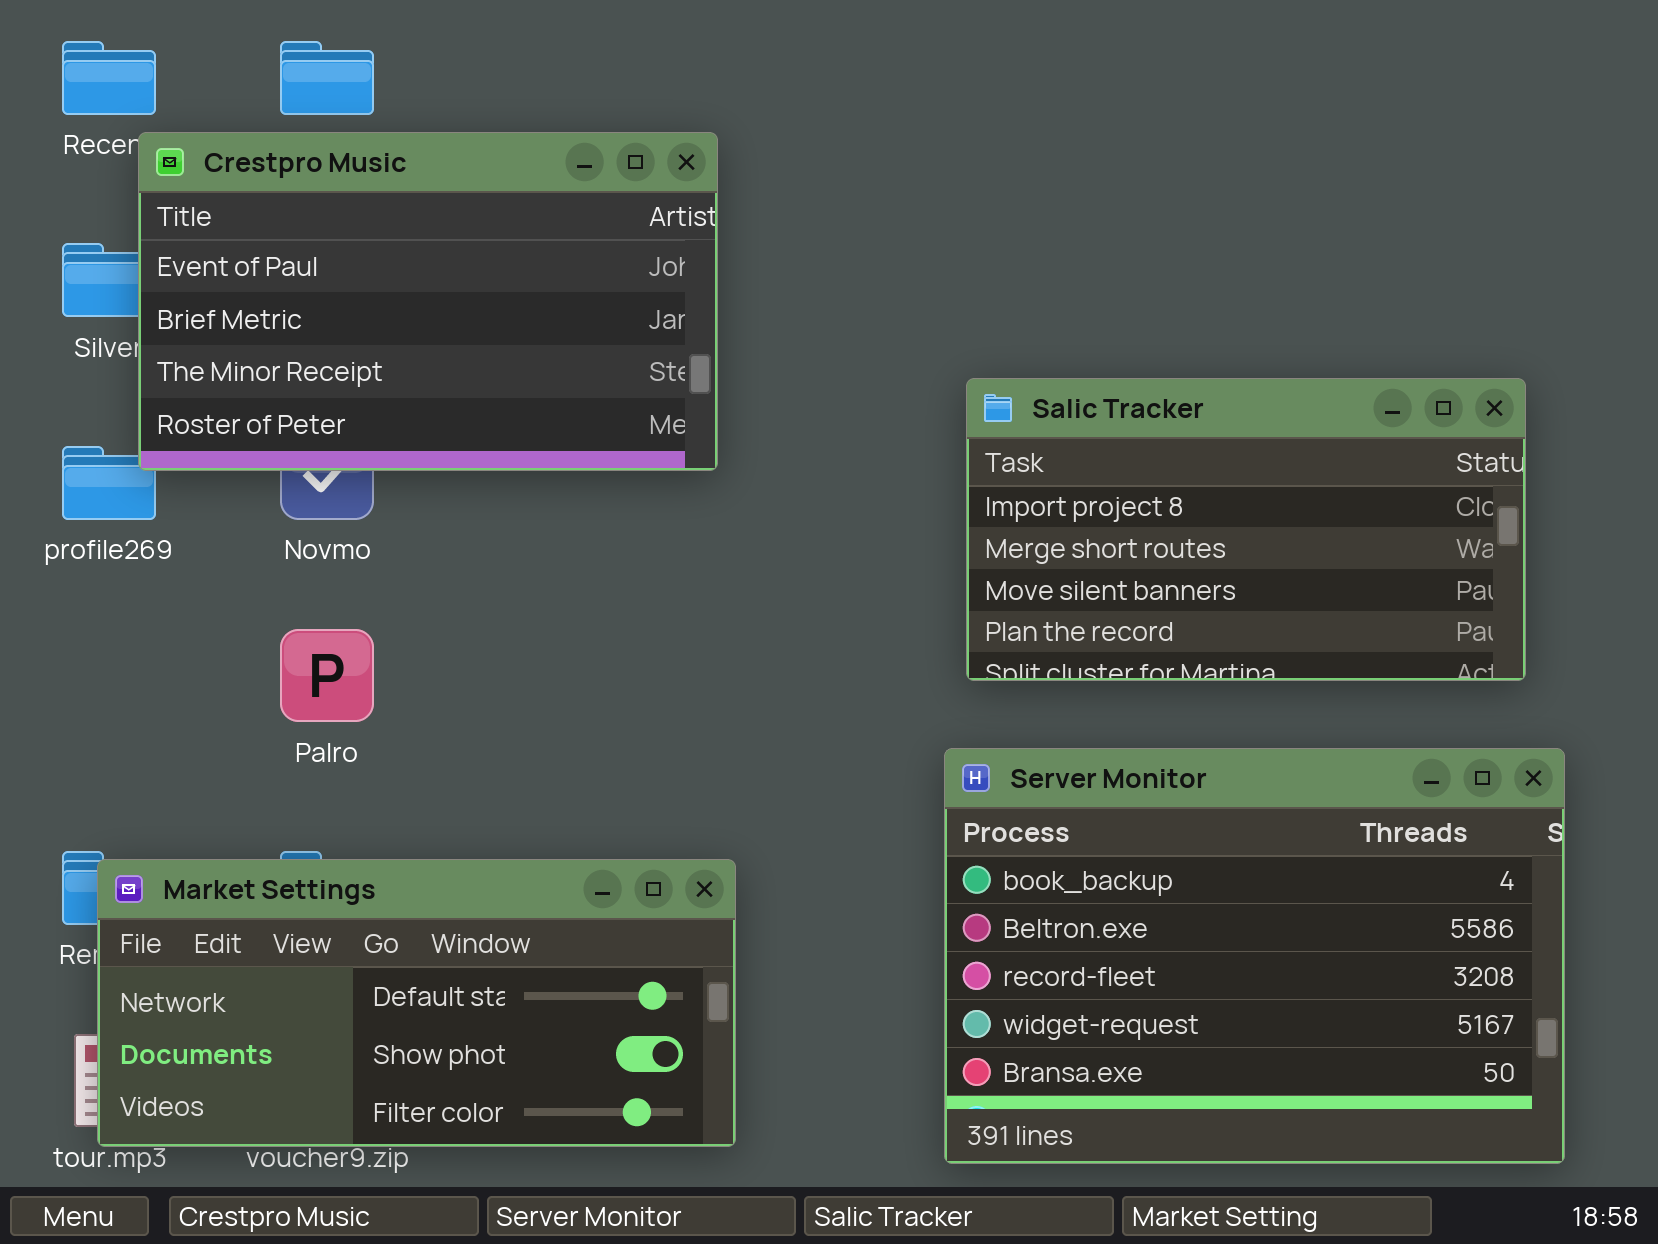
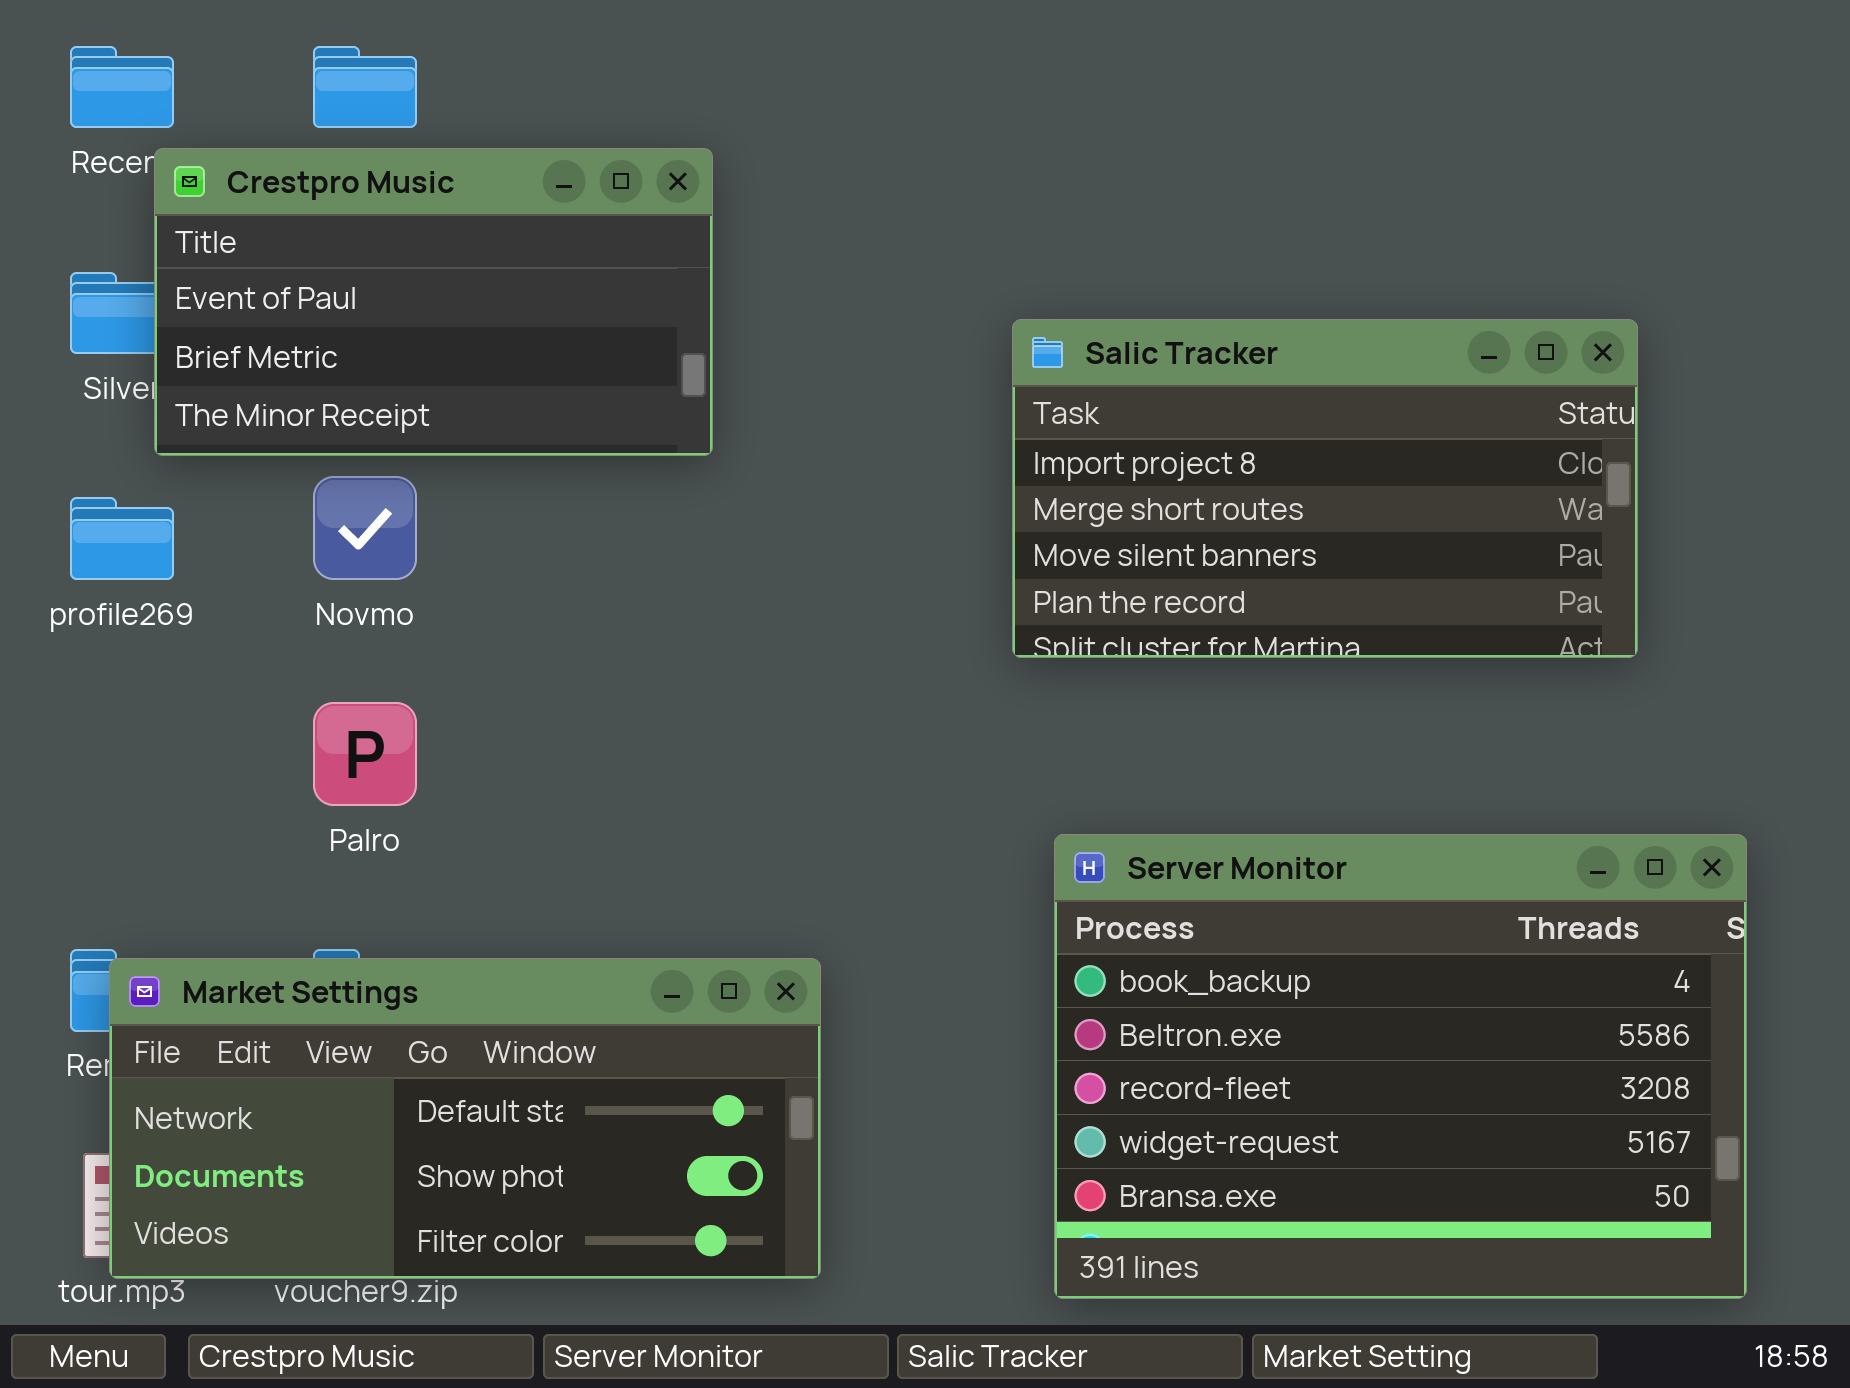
Crestpro Music: [138,132,718,471] -> [154,148,713,456], resized
Salic Tracker: [966,378,1526,681] -> [1012,319,1638,658], moved

